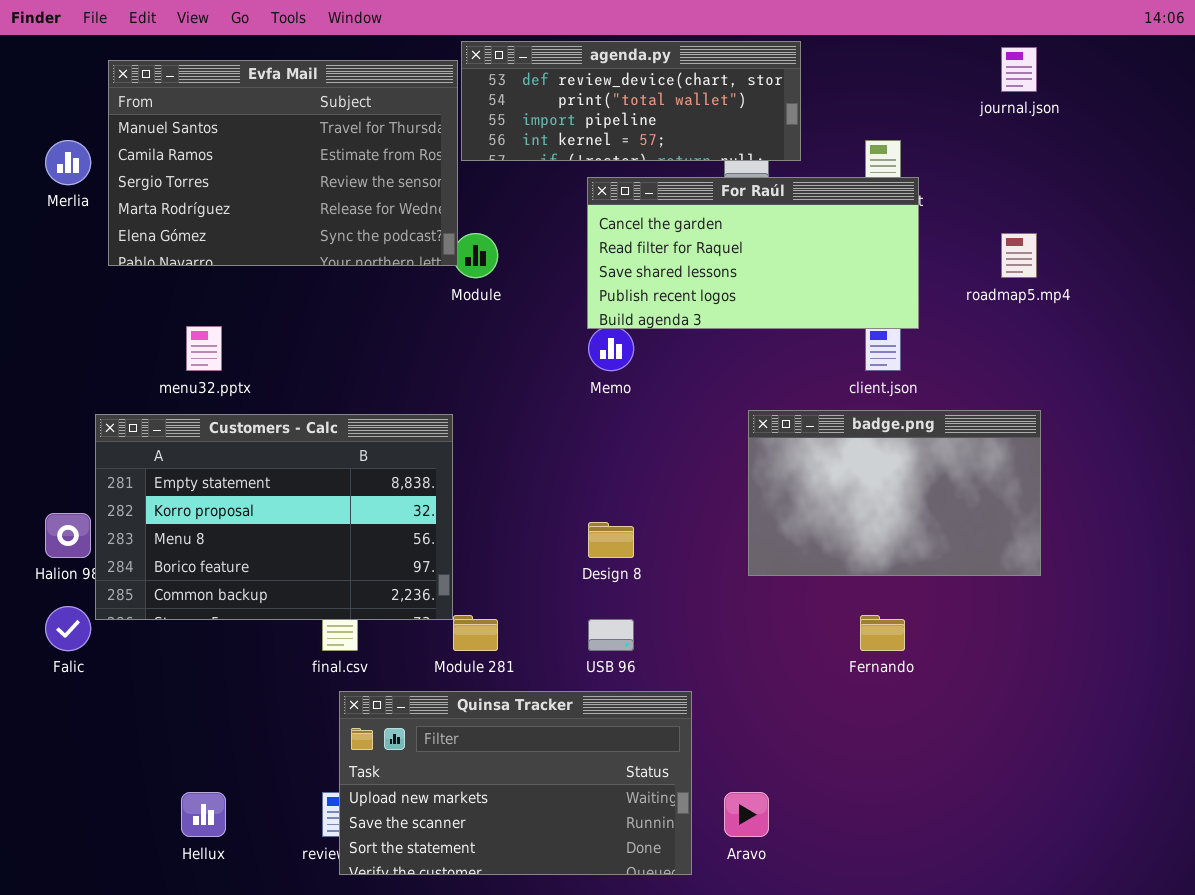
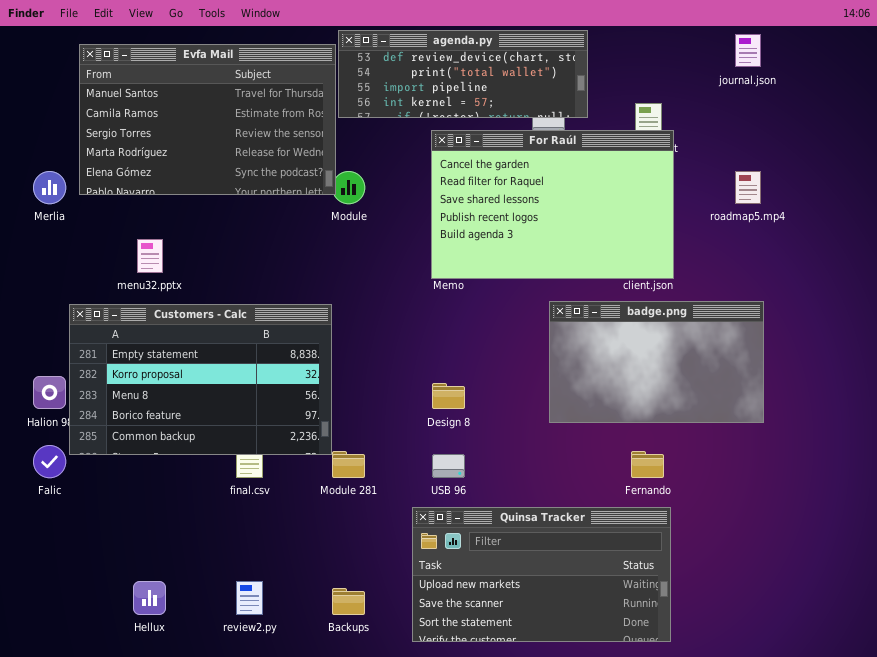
Merlia: [45,140,91,185] -> [33,171,66,204], moved
For Raúl: [587,177,919,329] -> [431,130,674,279], resized
Quinsa Tracker: [339,691,692,875] -> [412,507,671,642], moved

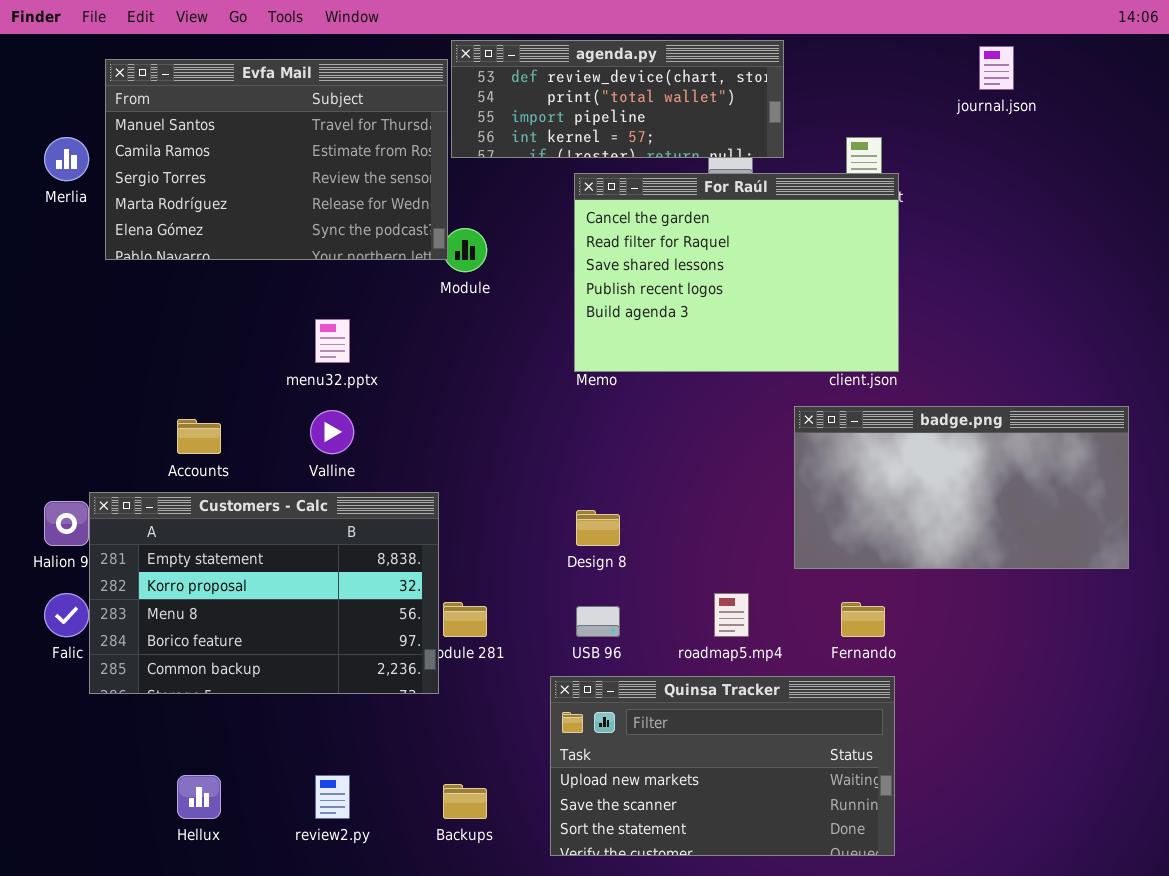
Merlia: [33,171,66,204] -> [44,137,89,181], moved
roadmap5.mp4: [735,171,761,204] -> [714,593,749,637], moved
menu32.pptx: [137,239,163,273] -> [315,319,350,363], moved
badge.png: [549,301,764,423] -> [794,406,1129,569], moved, resized
Customers - Calc: [69,304,332,455] -> [89,492,439,694], moved

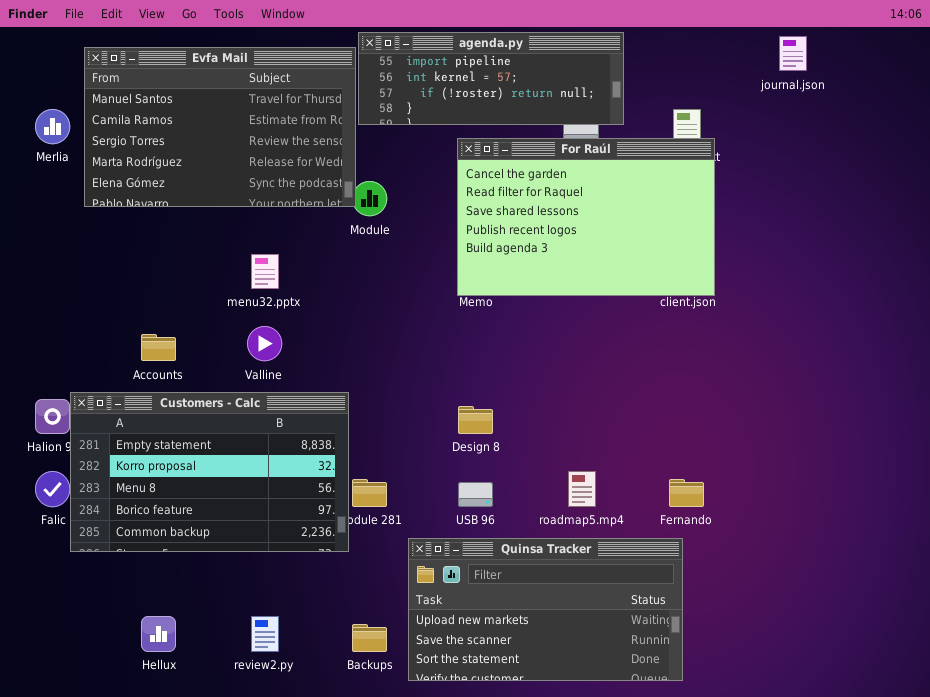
agenda.py: [451,40,784,158] -> [358,32,624,125], scrolled down 2 rows
badge.png: [794,406,1129,569] -> none, closed
Quinsa Tracker: [550,676,895,856] -> [408,538,683,681], moved

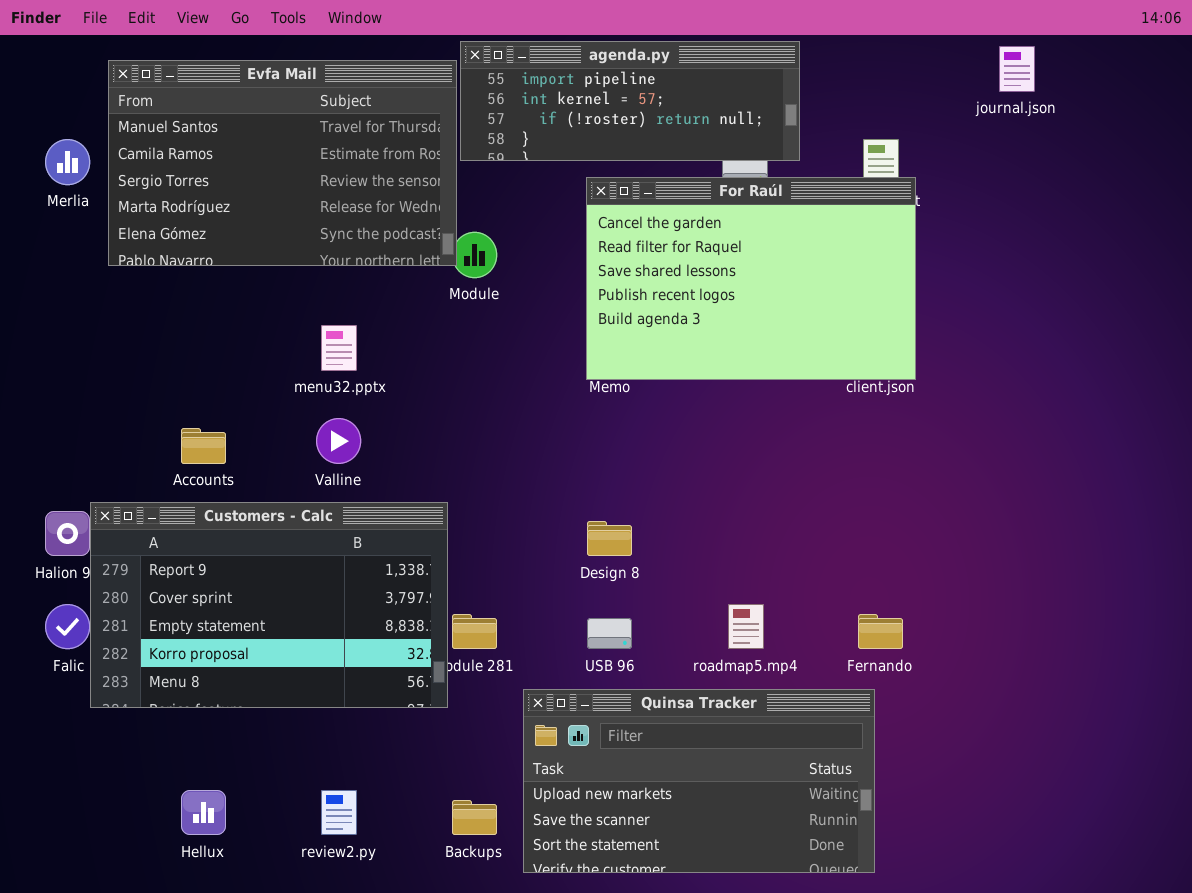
Customers - Calc: [70,392,349,552] -> [90,502,448,708], scrolled up 2 rows

